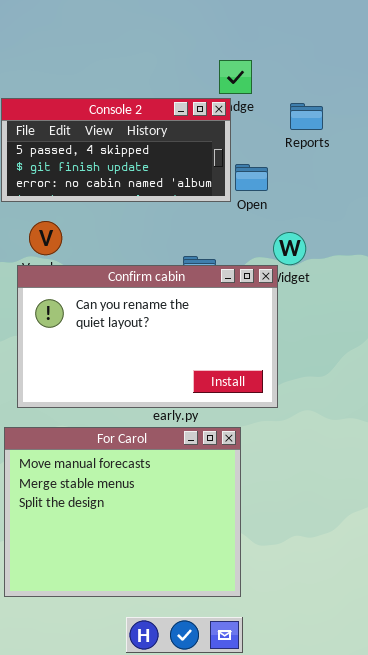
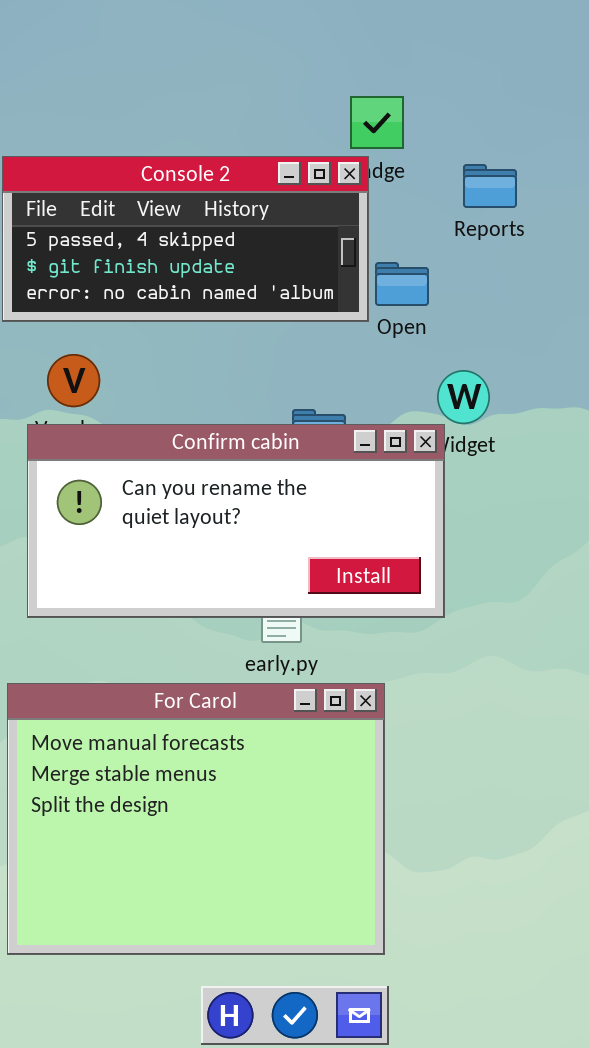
Confirm cabin: [17,265,278,408] -> [27,424,445,618], resized

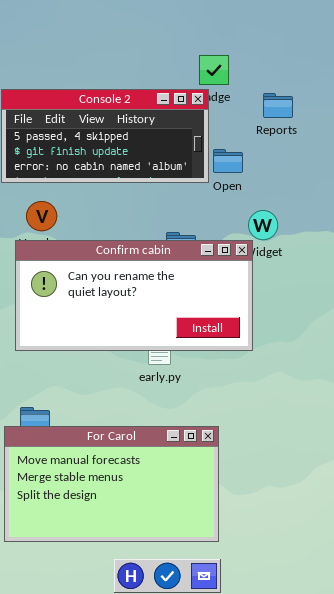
For Carol: [7,683,385,955] -> [4,426,219,542], resized

